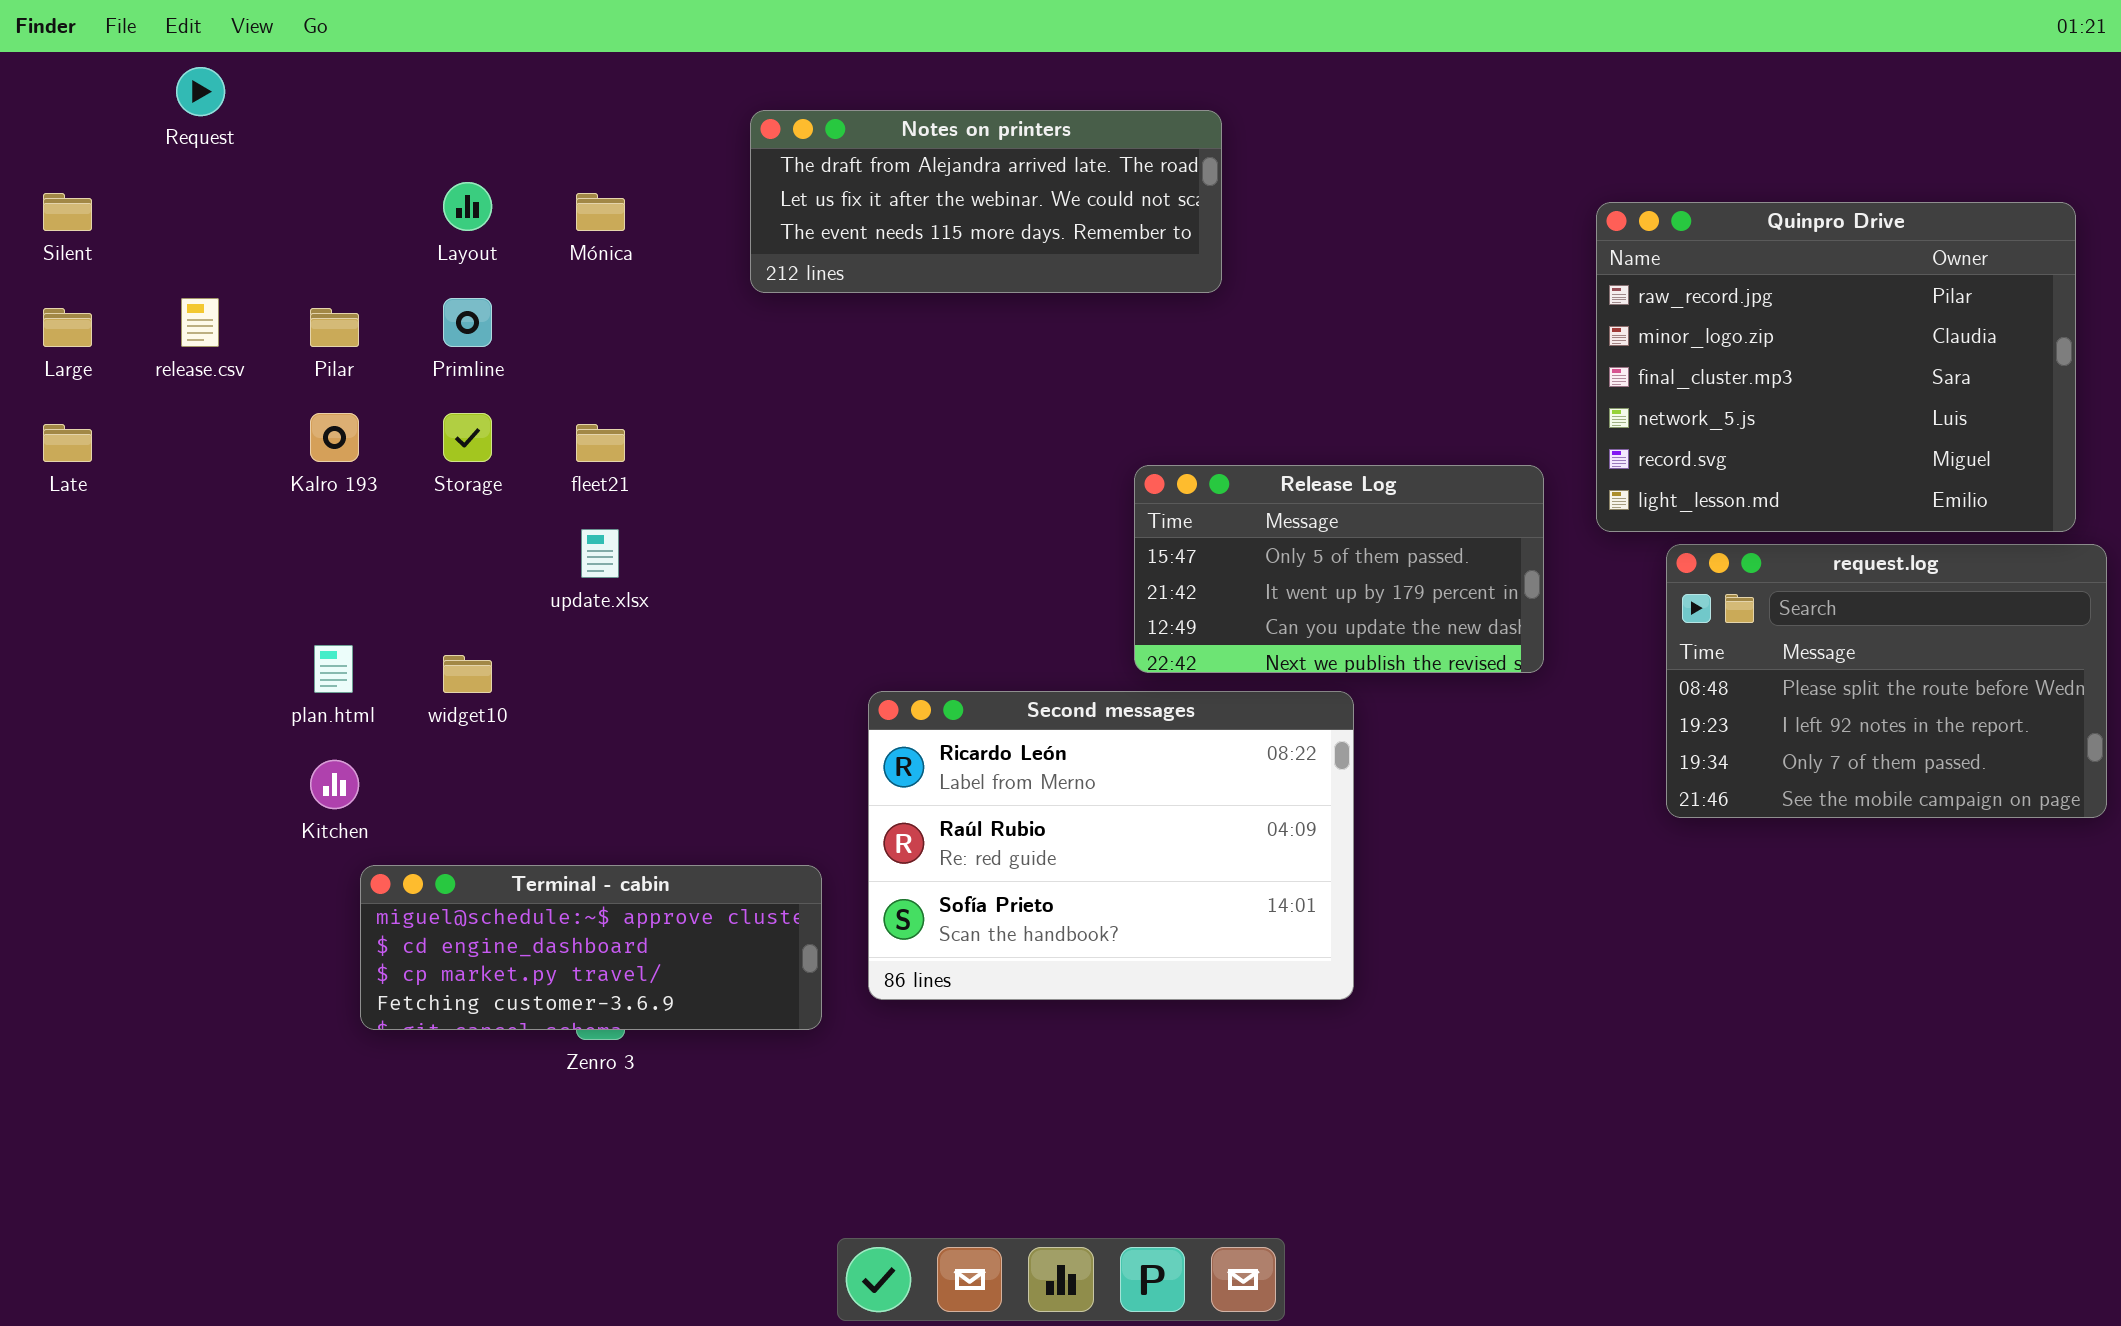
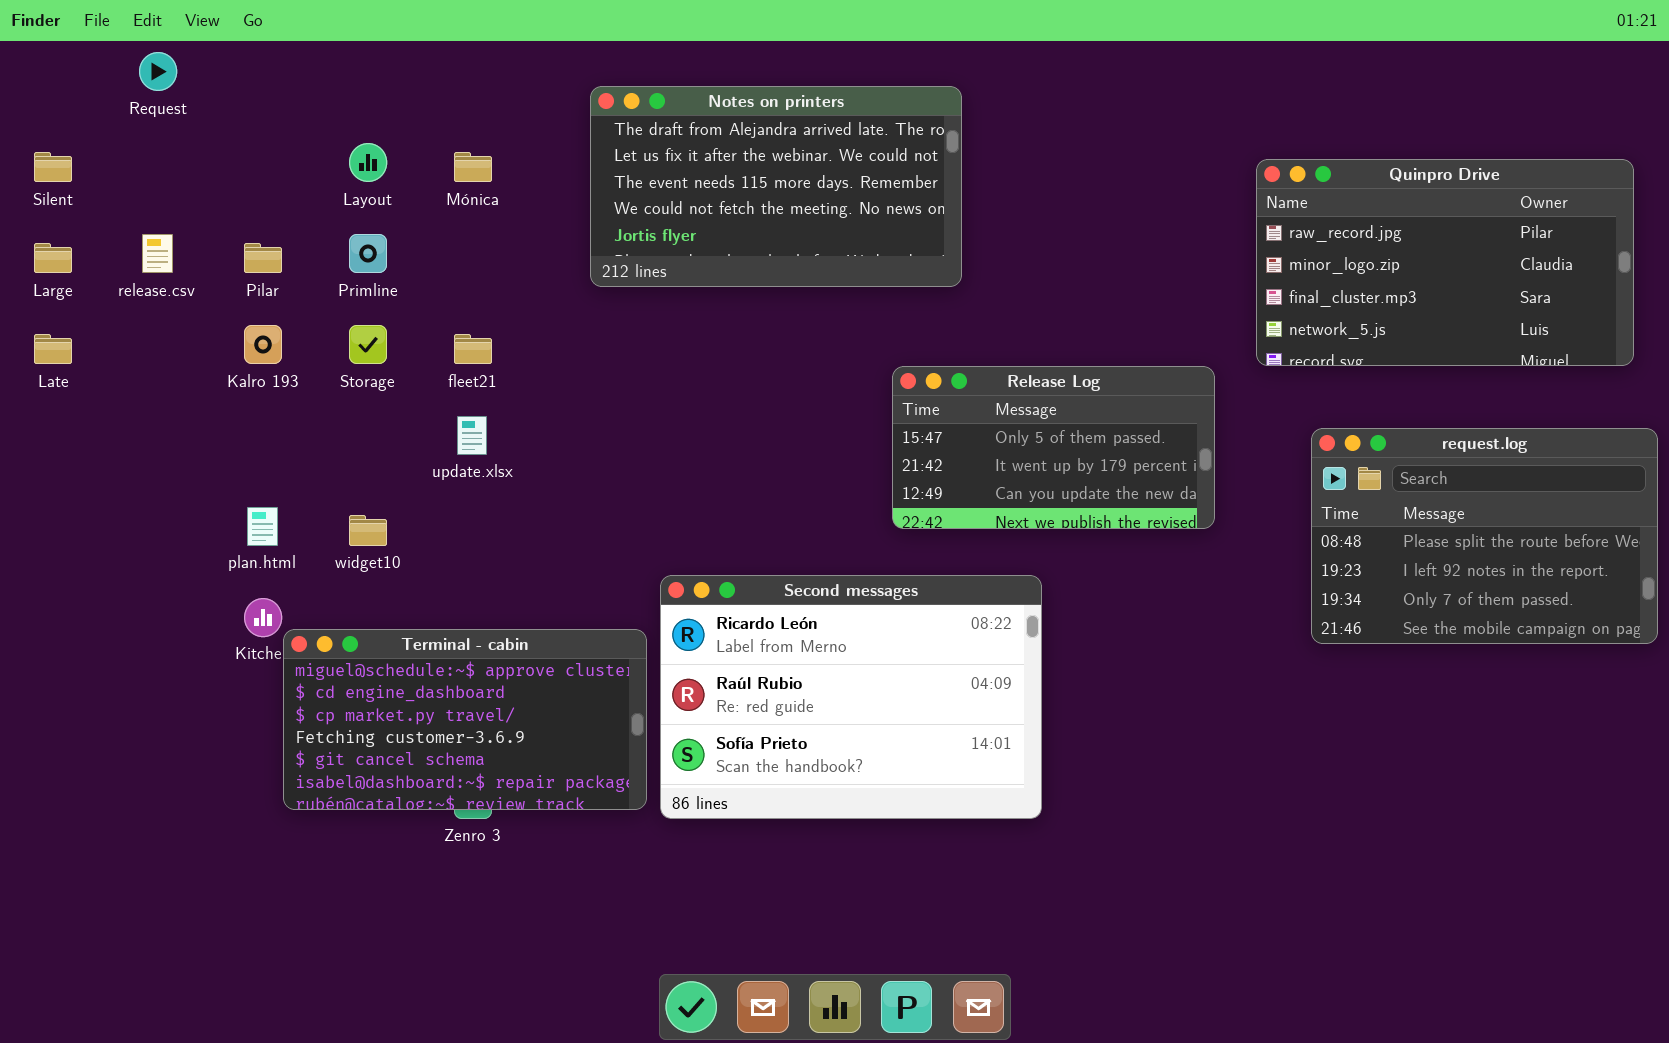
Notes on printers: [750,110,1222,293] -> [590,86,962,287], resized
Quinpro Drive: [1596,202,2076,532] -> [1256,159,1634,366], resized
Second messages: [868,691,1354,1000] -> [660,575,1042,819], moved
Terminal - cabin: [360,865,822,1030] -> [283,629,647,810], resized

